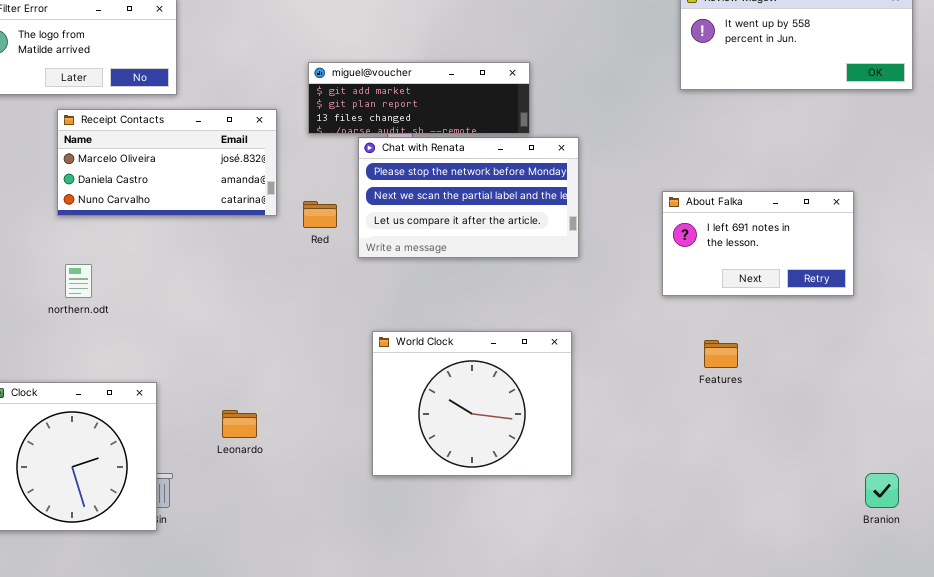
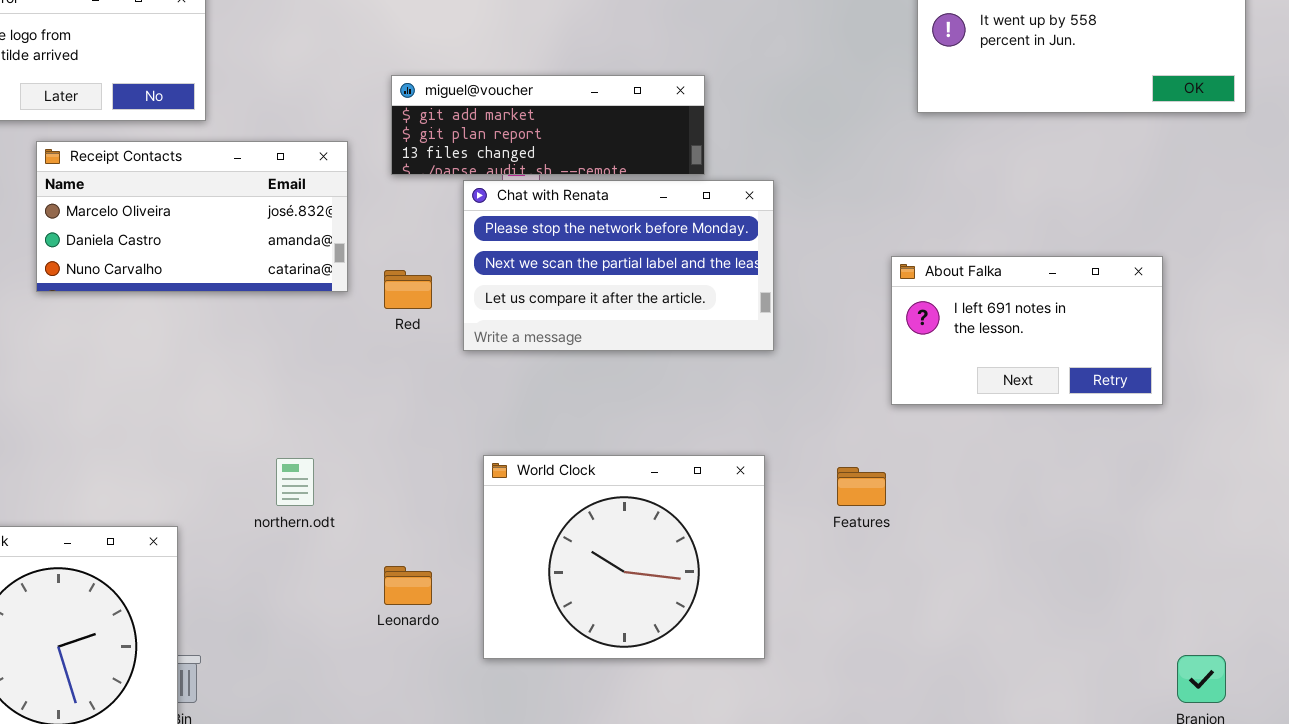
northern.odt: [65,264,92,298] -> [276,458,314,506], moved
Features: [704,340,738,368] -> [837,467,886,506], moved
Leonardo: [222,410,257,438] -> [384,566,432,605], moved

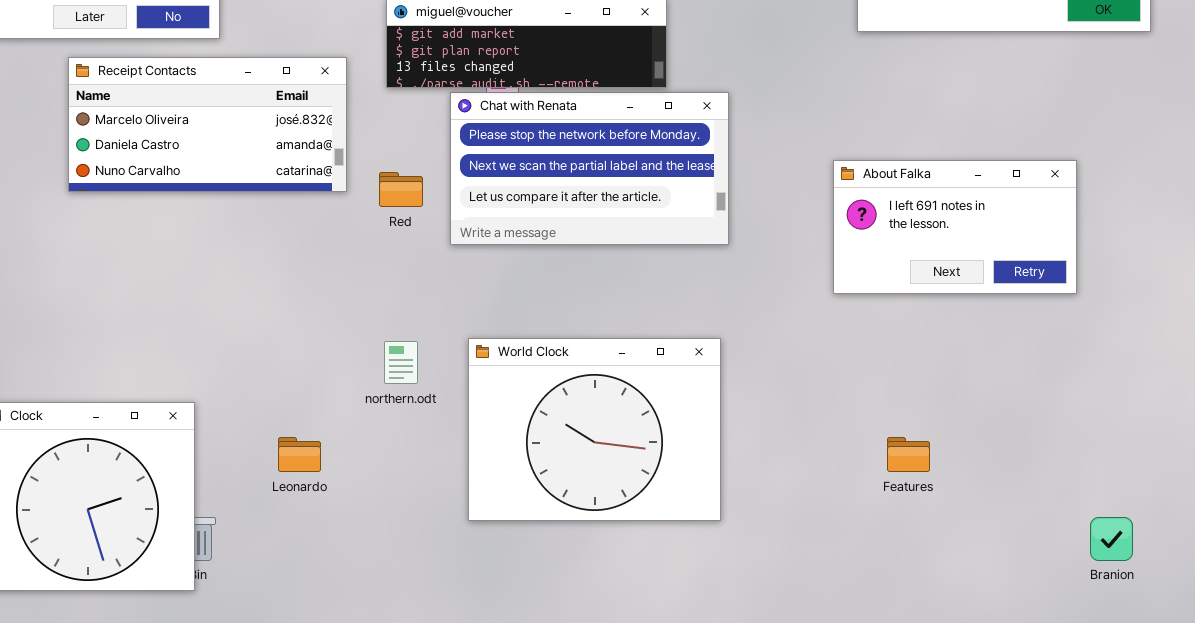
northern.odt: [276,458,314,506] -> [384,341,418,384], moved
Features: [837,467,886,506] -> [887,437,930,472], moved
Leonardo: [384,566,432,605] -> [278,437,321,472], moved

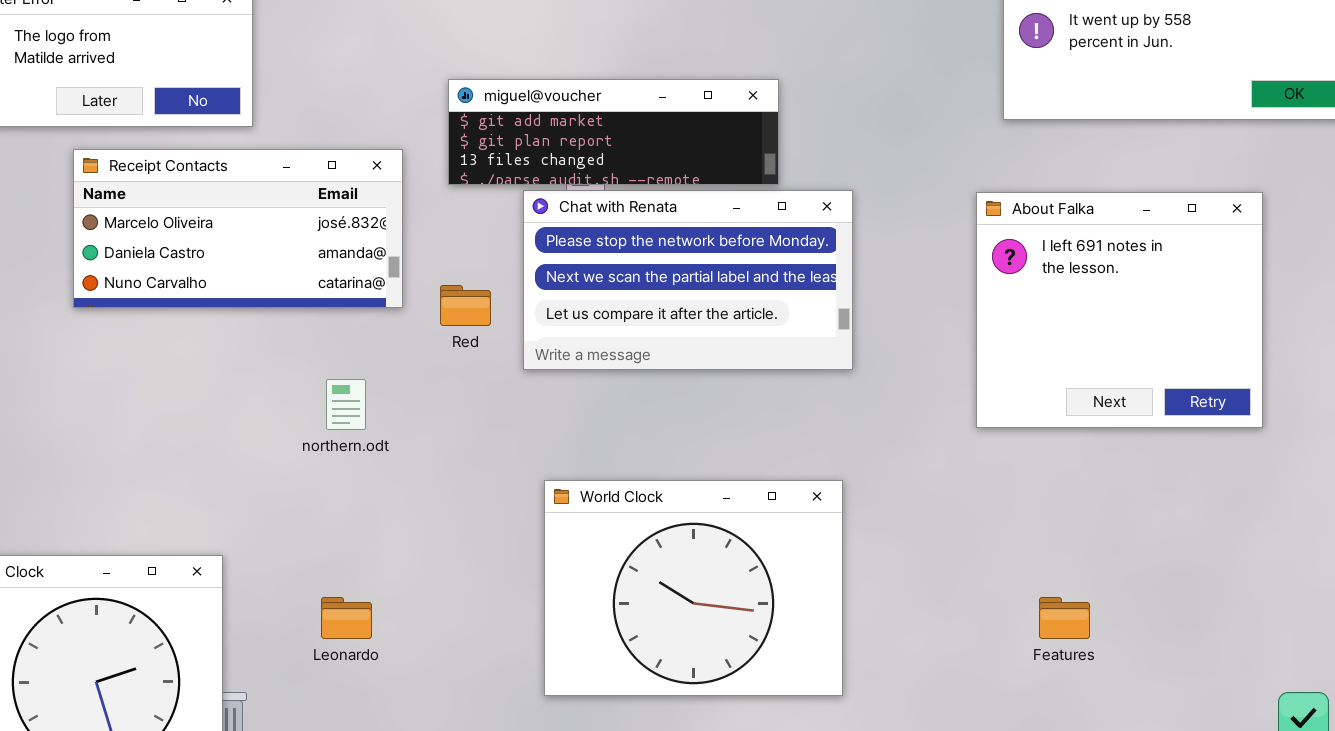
About Falka: [833,160,1077,294] -> [976,192,1263,428], resized
northern.odt: [384,341,418,384] -> [326,379,366,430], moved

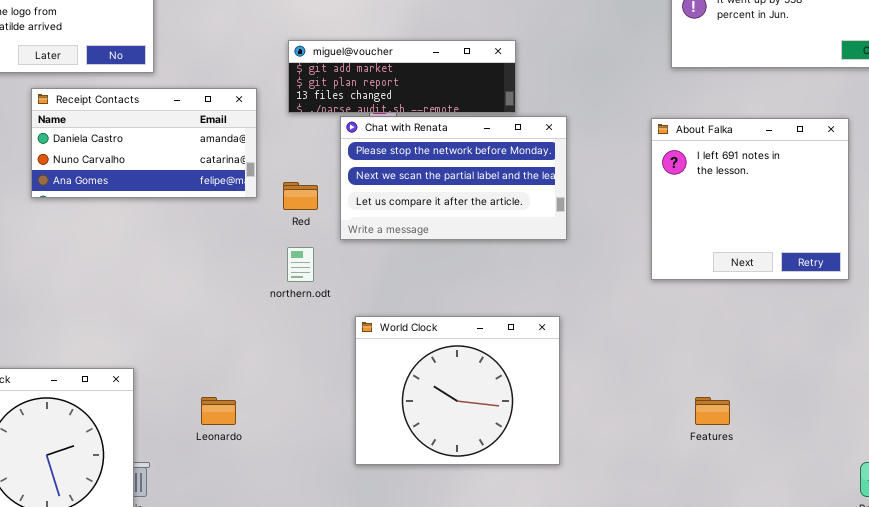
Receipt Contacts: [73,149,403,308] -> [31,88,257,198], scrolled down 1 row
northern.odt: [326,379,366,430] -> [287,247,314,282], moved

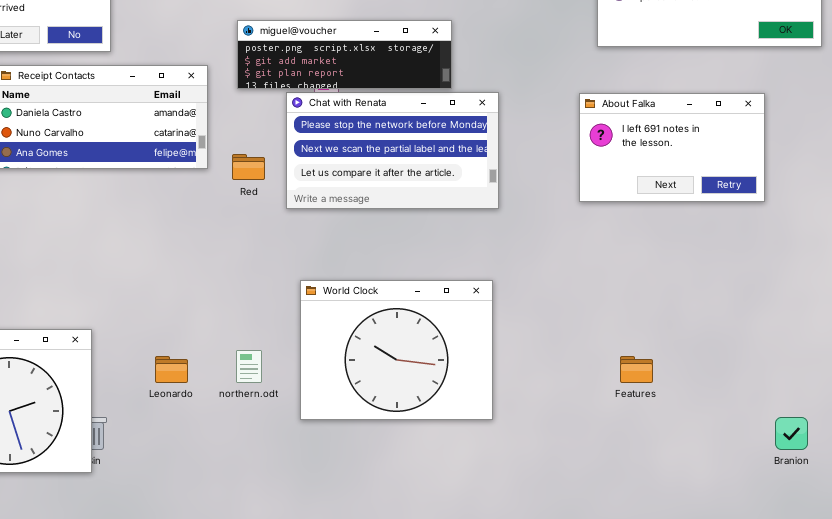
miguel@voucher: [288,40,516,113] -> [237,20,452,89], scrolled up 1 row
About Falka: [651,118,849,280] -> [579,93,765,202], resized
northern.odt: [287,247,314,282] -> [236,350,262,383], moved

